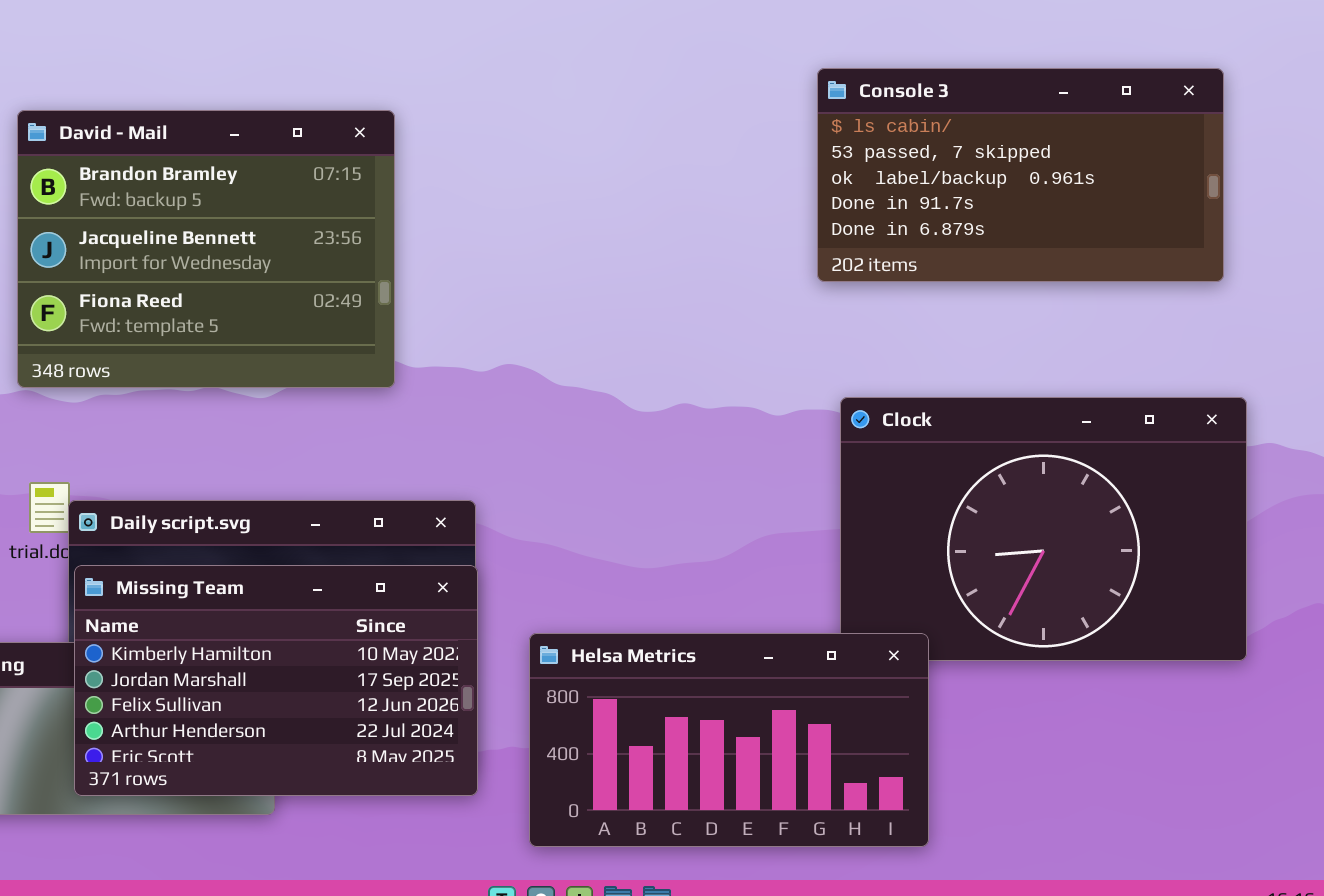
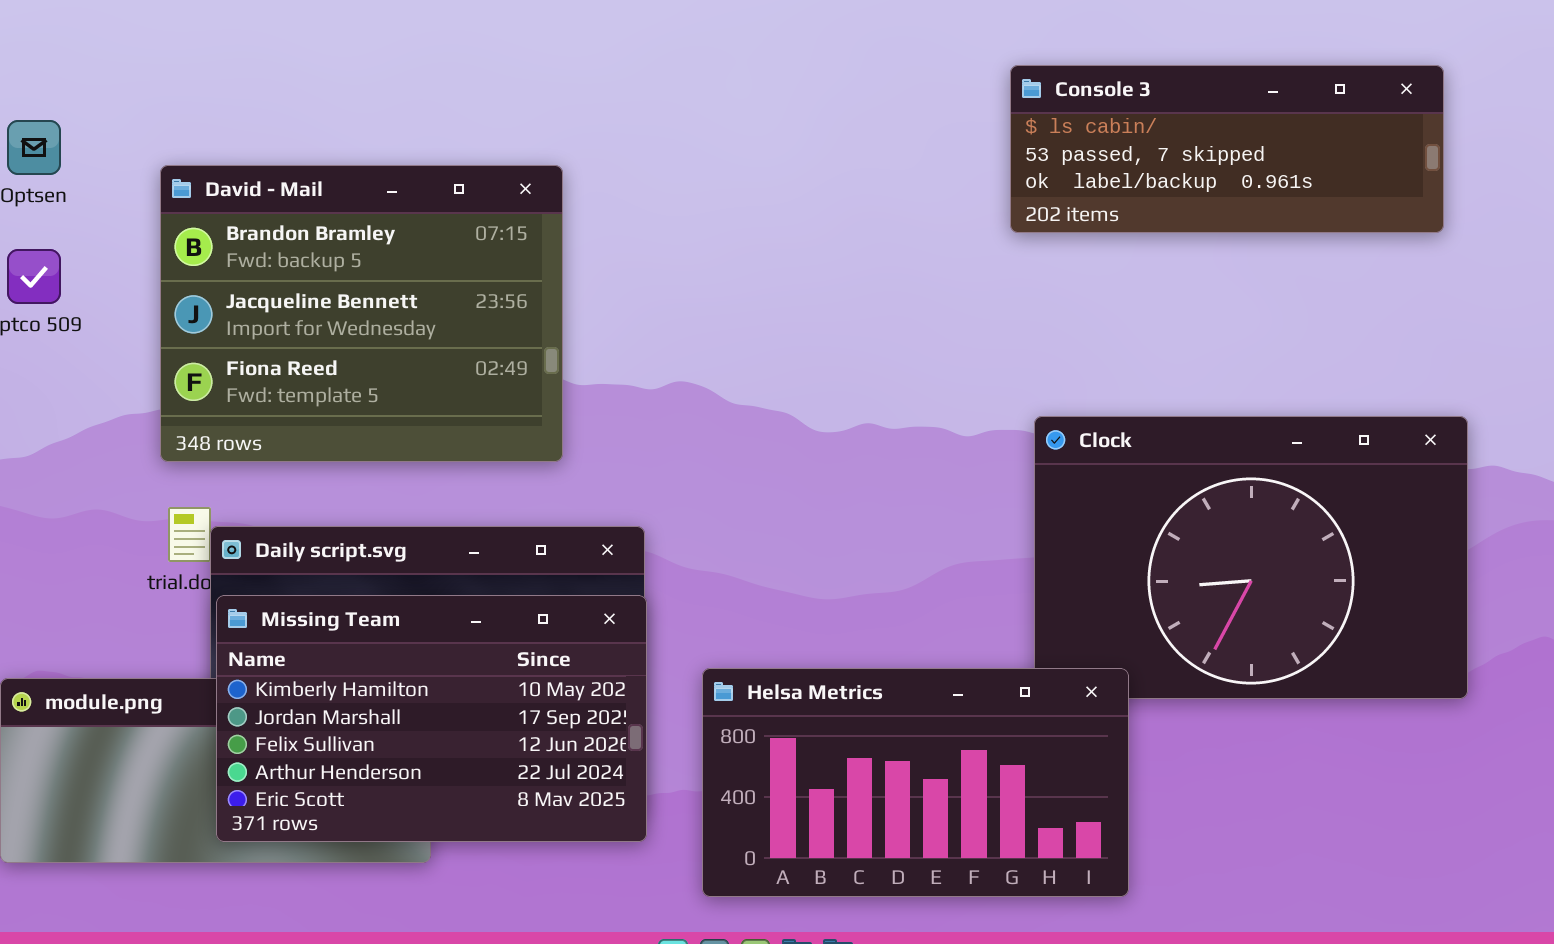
Console 3: [817,68,1224,282] -> [1010,65,1444,233], resized
David - Mail: [17,110,395,388] -> [160,165,563,462], moved

